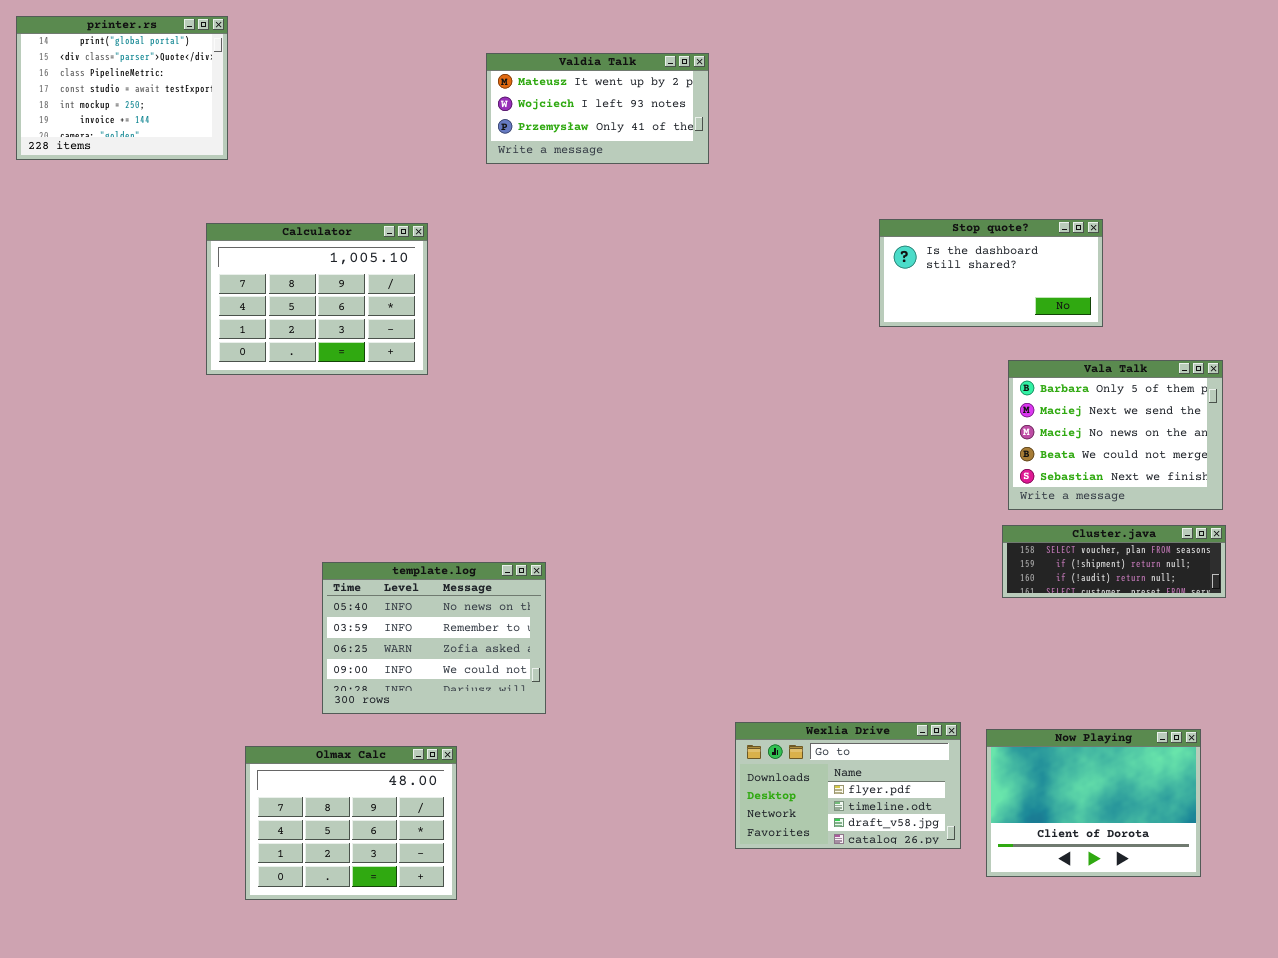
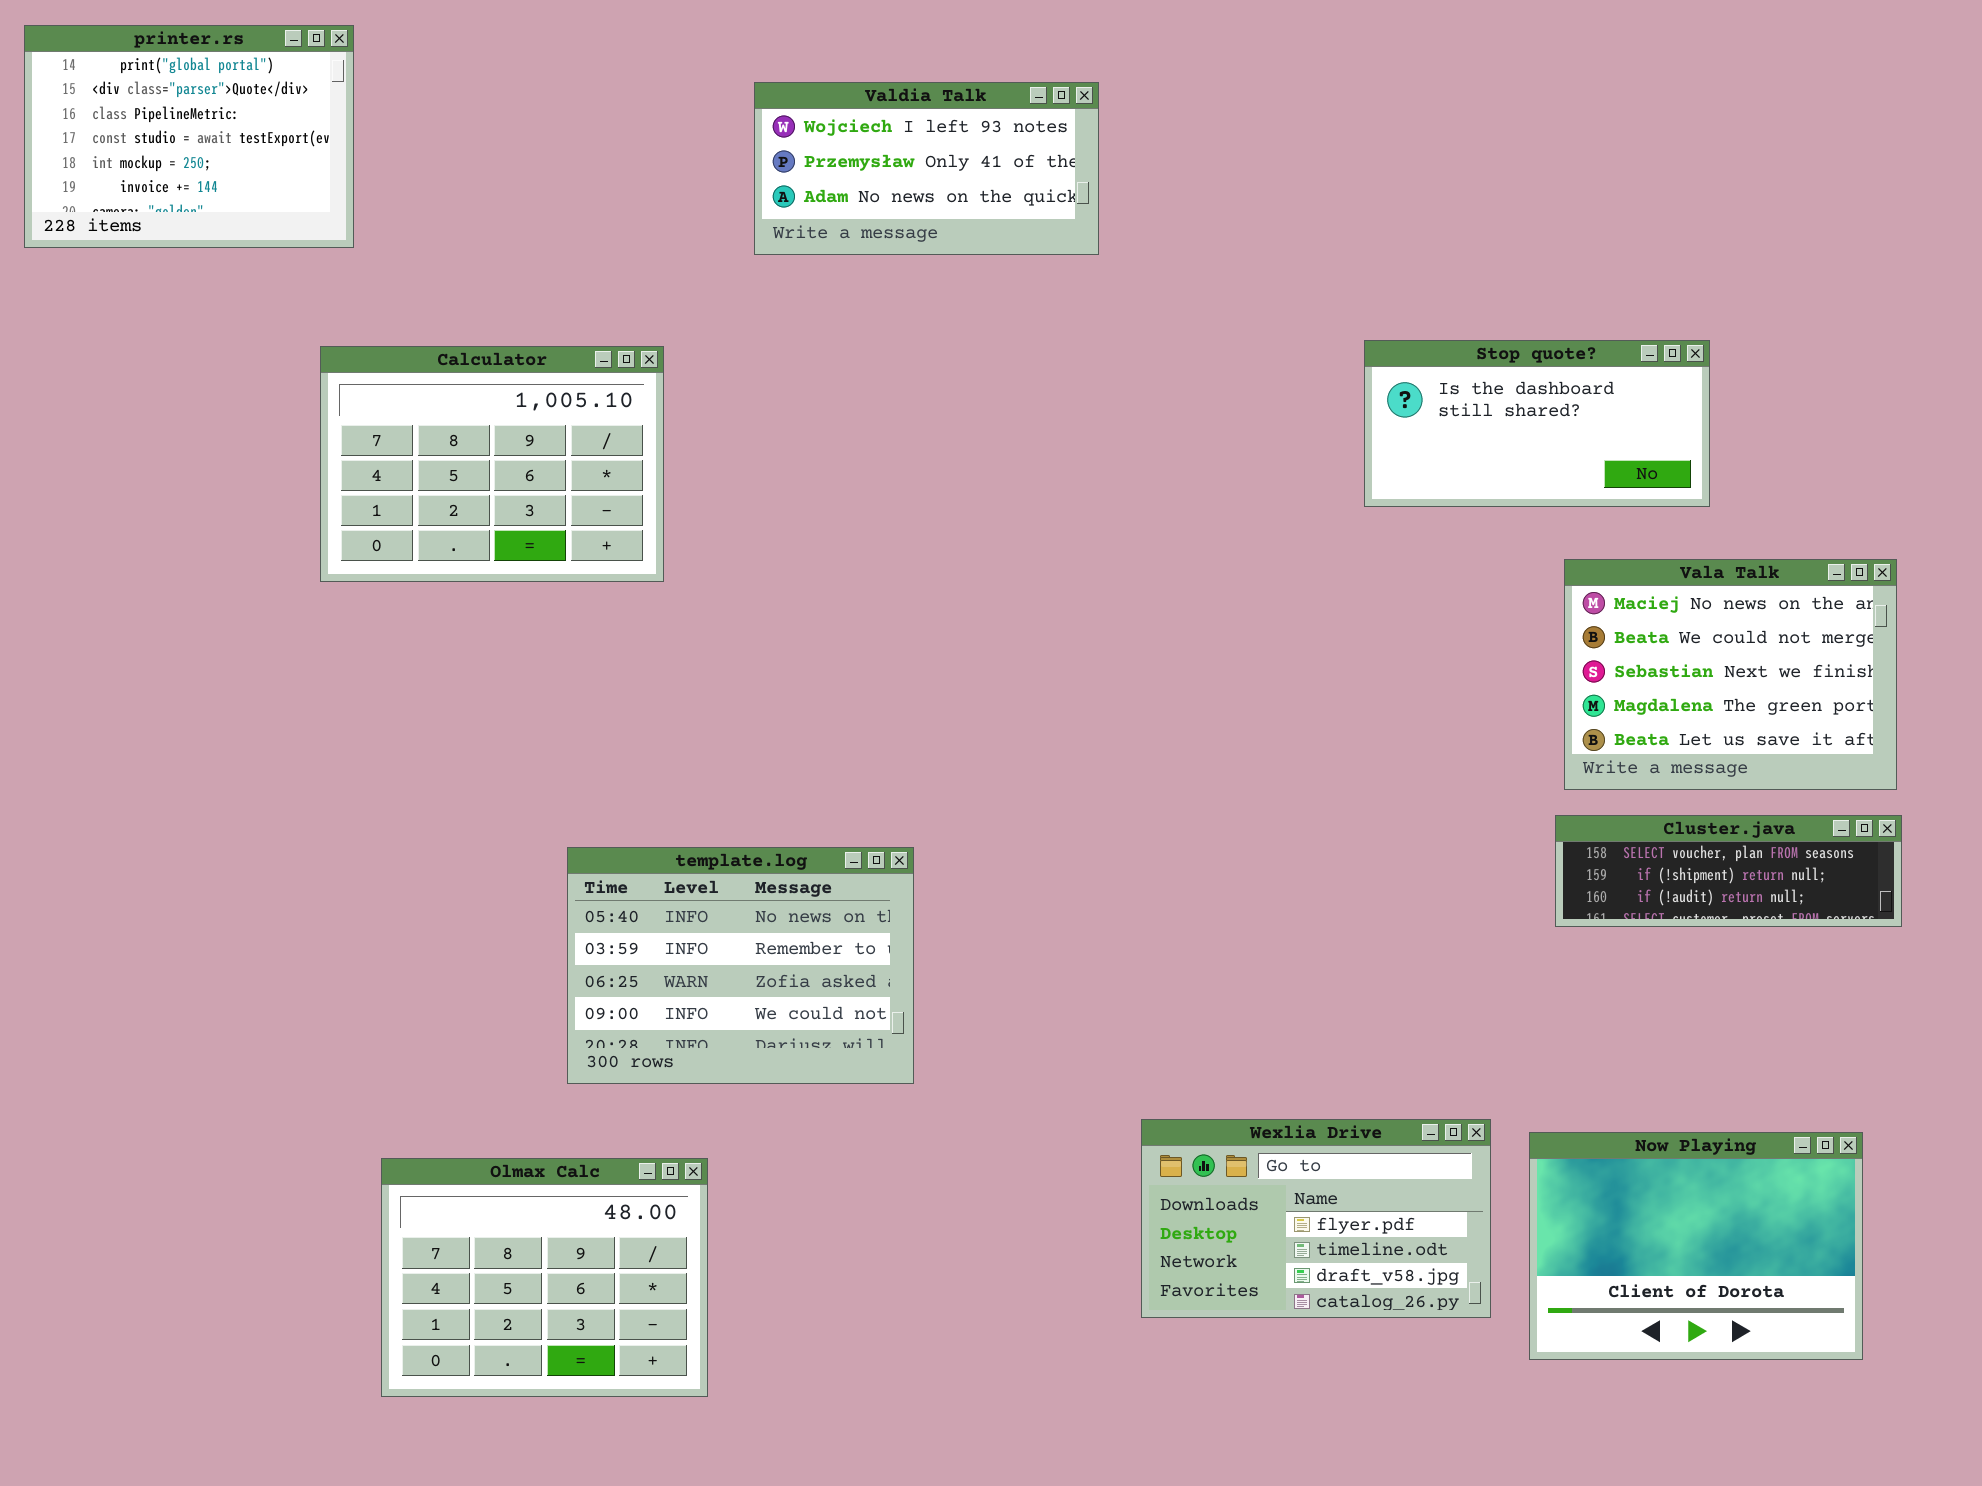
Valdia Talk: [486,53,709,164] -> [754,82,1099,255], scrolled down 1 row
Vala Talk: [1008,360,1223,510] -> [1564,559,1897,790], scrolled down 2 rows
template.log: [322,562,546,714] -> [567,847,914,1084], moved

